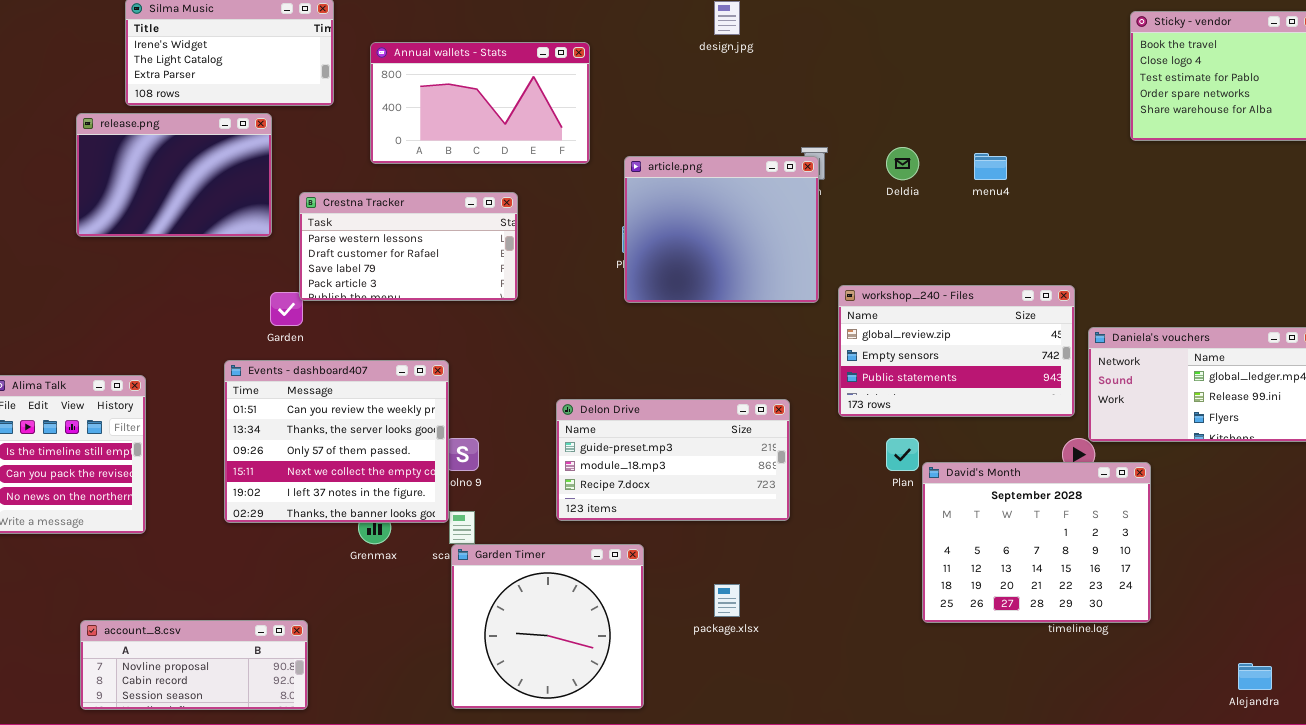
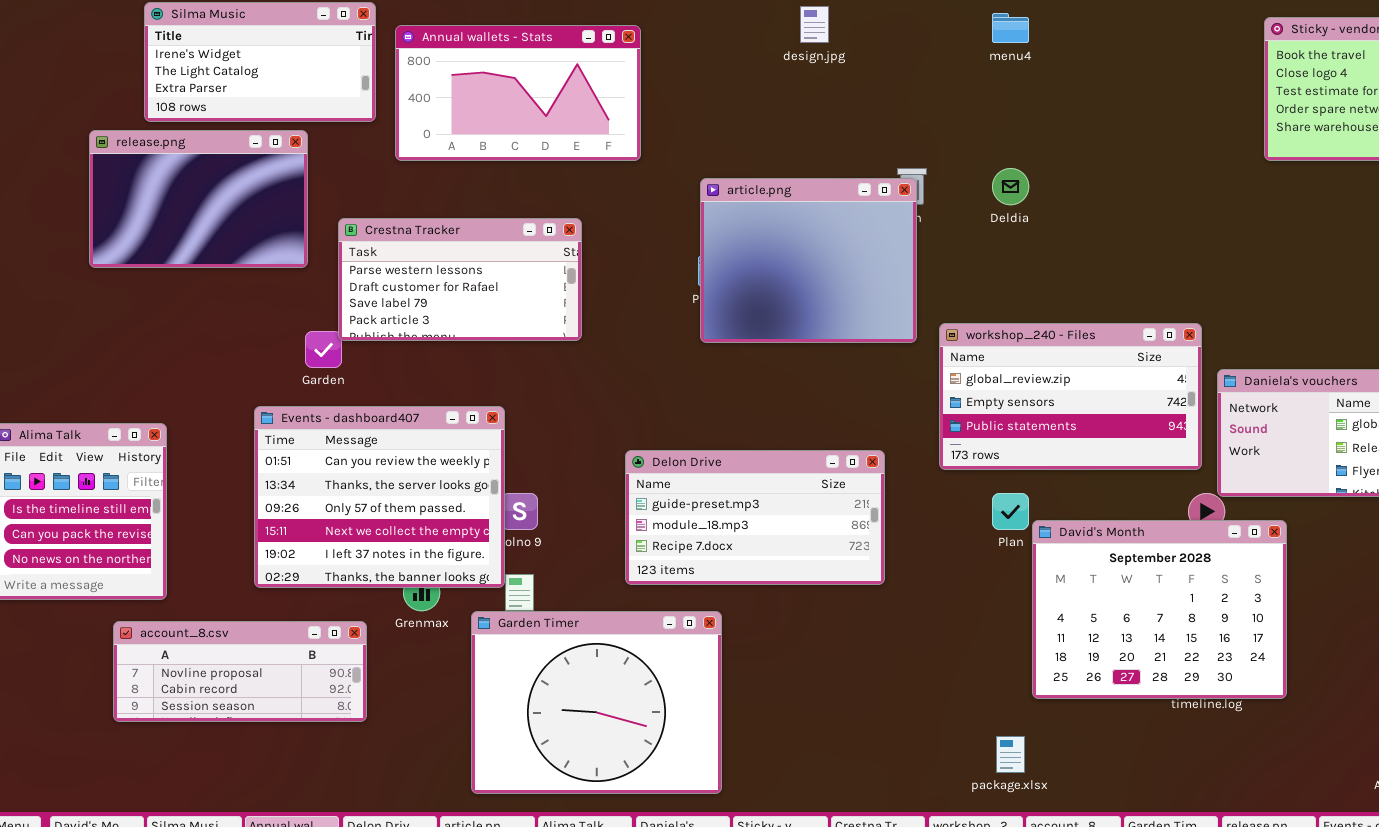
Annual wallets - Stats: [370,42,590,164] -> [395,25,641,161], moved
menu4: [974,153,1007,180] -> [992,13,1029,43], moved
Garden Timer: [451,544,644,709] -> [471,611,722,794], resized
package.xlsx: [714,584,740,617] -> [996,736,1025,773], moved
account_8.csv: [80,620,308,710] -> [113,621,367,722], moved

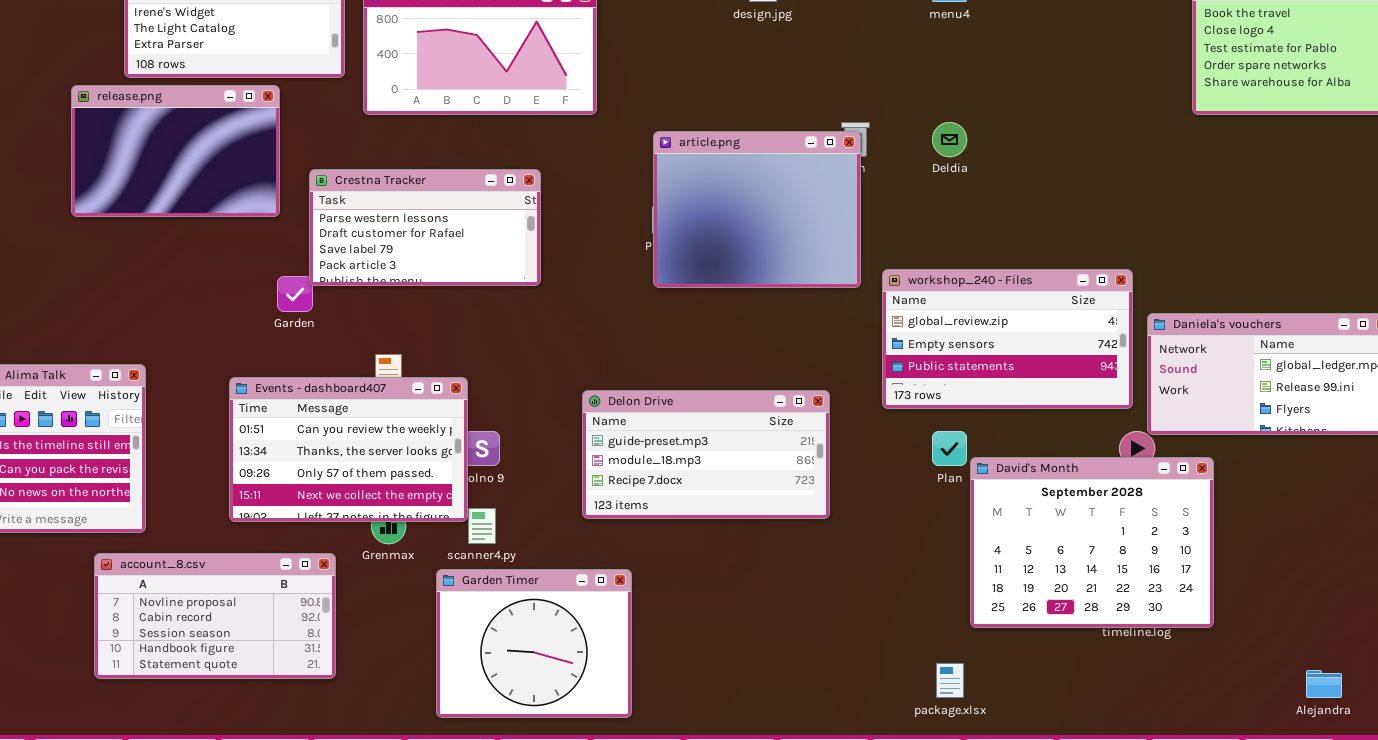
Events - dashboard407: [254,406,505,588] -> [229,377,468,522], resized
Garden Timer: [471,611,722,794] -> [436,569,632,718], resized
account_8.csv: [113,621,367,722] -> [94,553,336,679], resized

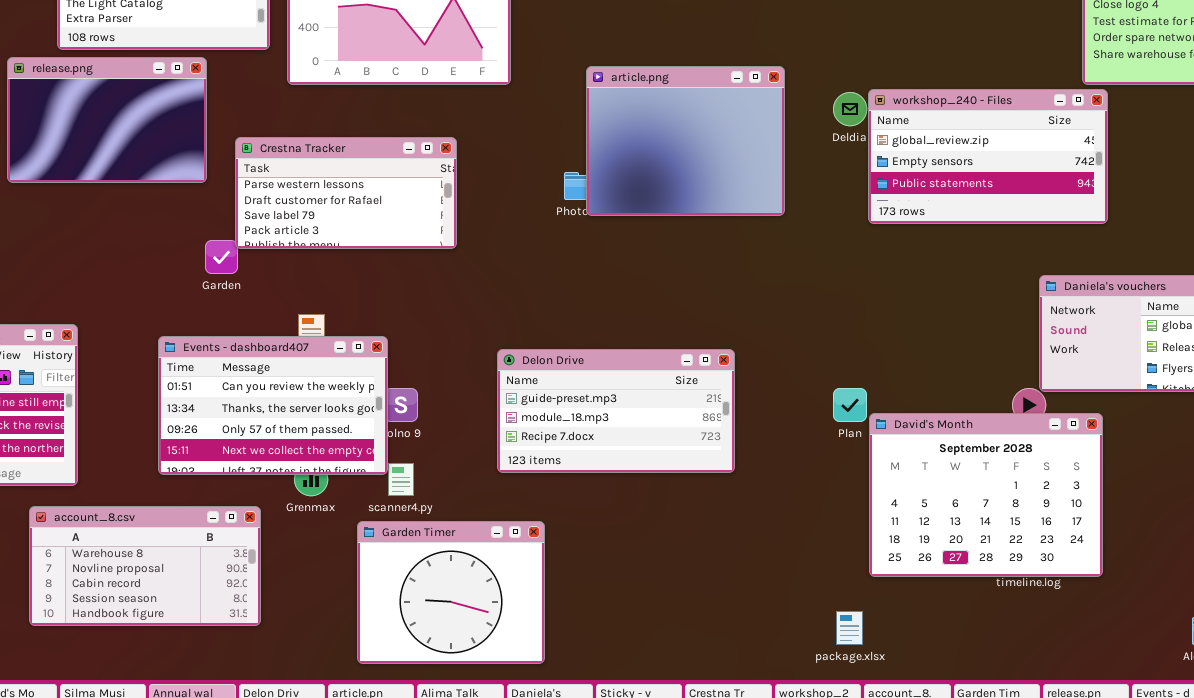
article.png: [653,131,861,288] -> [586,66,785,216], moved
workshop_240 - Files: [882,269,1133,409] -> [868,89,1108,224], moved
account_8.csv: [94,553,336,679] -> [29,506,261,626], scrolled up 1 row

